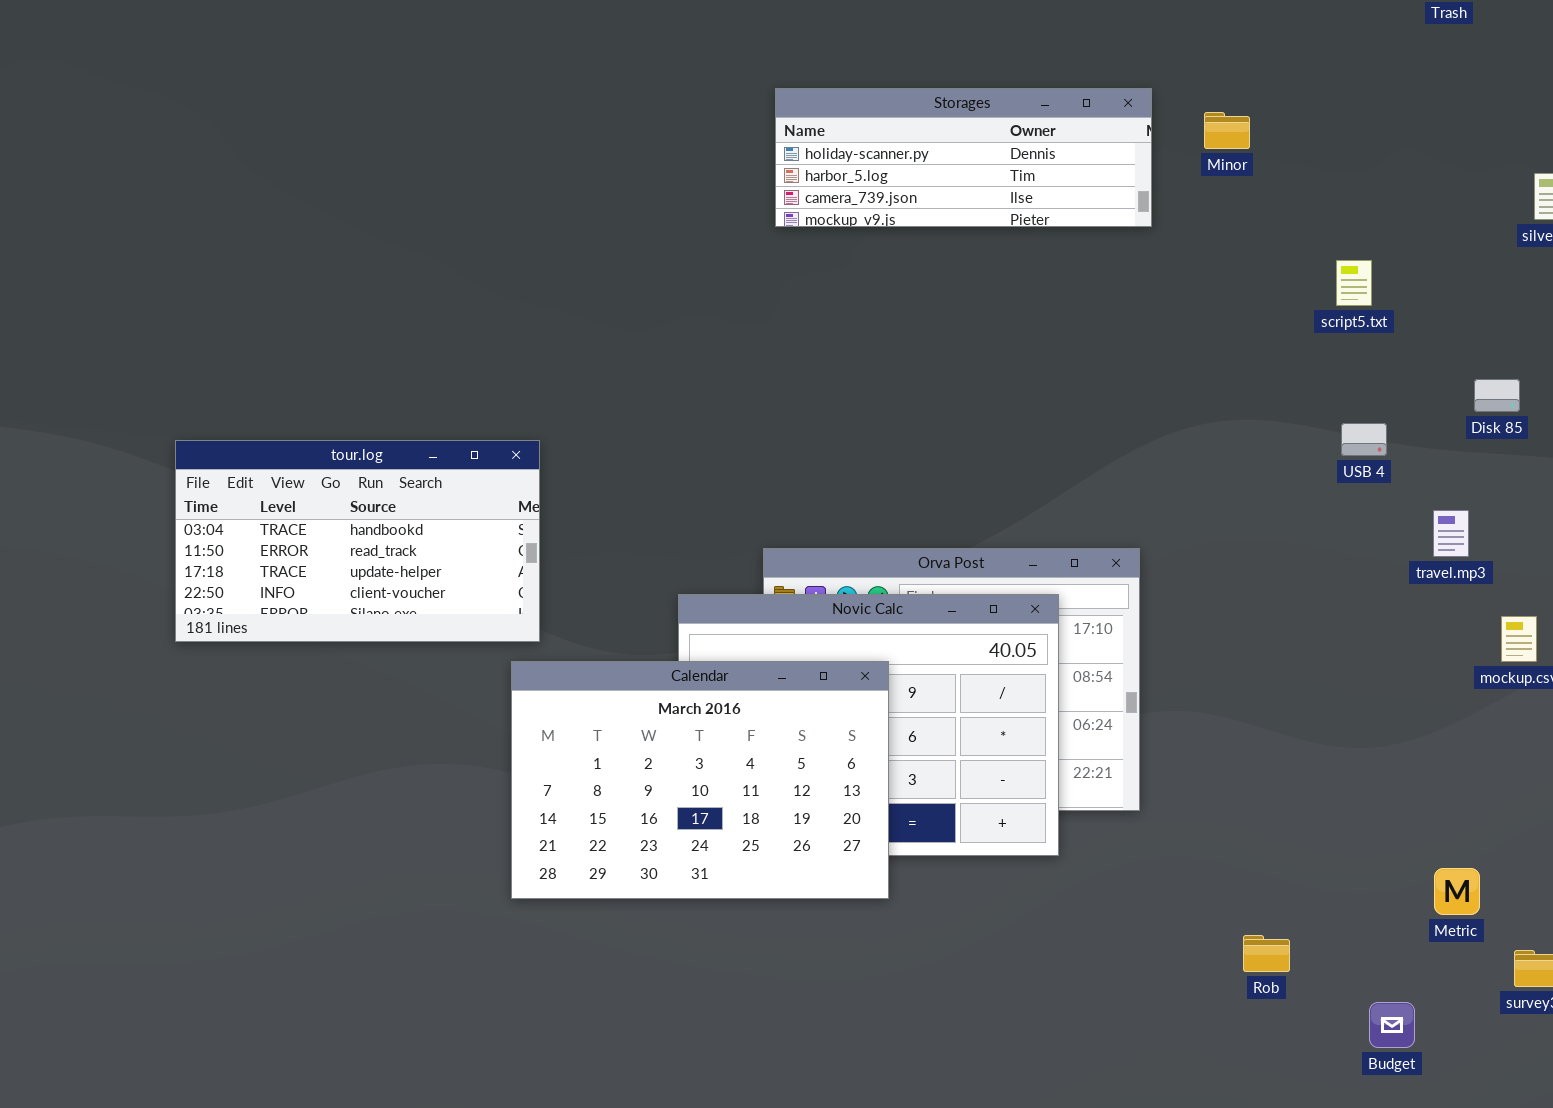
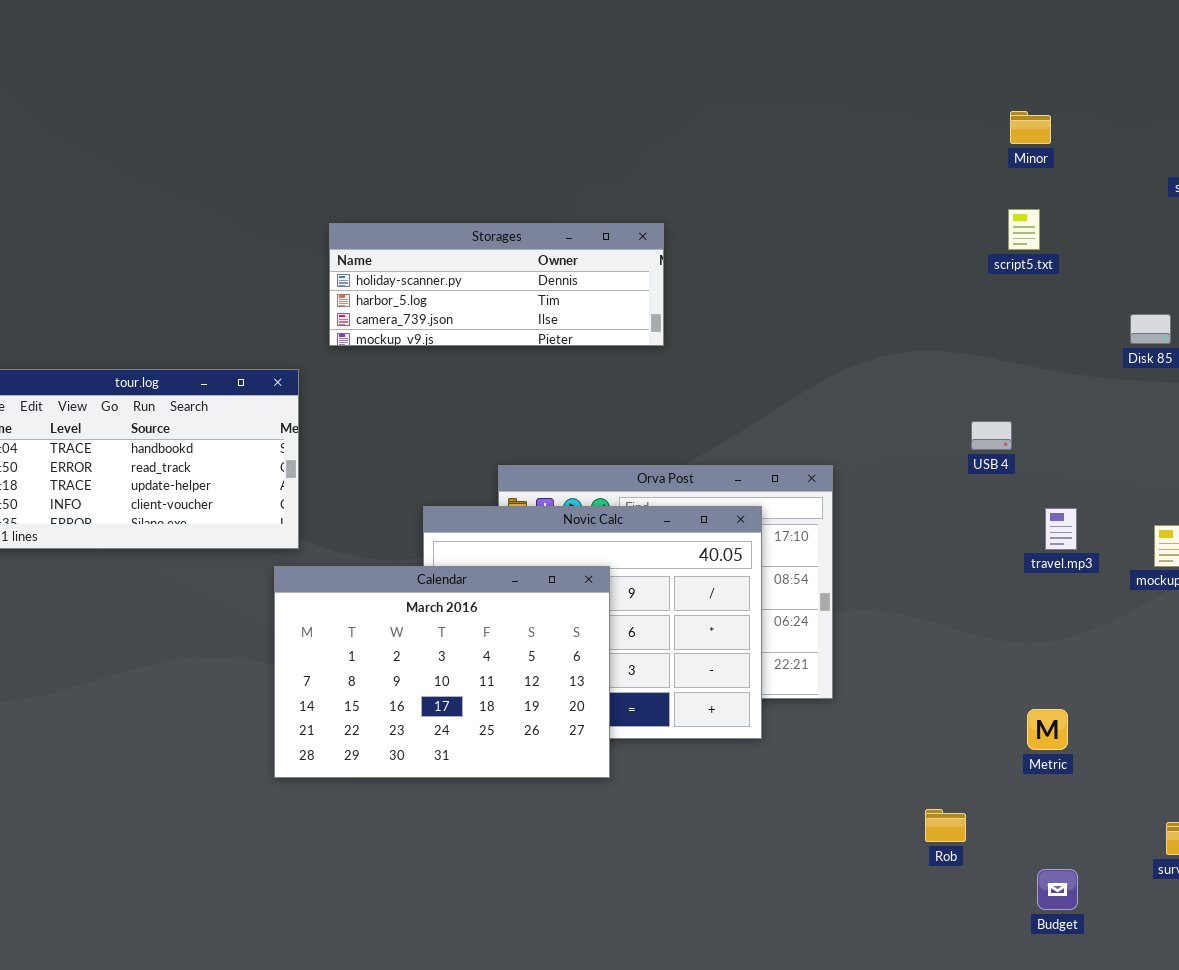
Storages: [775,88,1152,227] -> [329,223,664,346], moved
Minor: [1204,112,1250,149] -> [1010,111,1051,144], moved
USB 4: [1341,423,1387,456] -> [971,421,1012,450], moved
travel.mp3: [1433,510,1469,557] -> [1045,508,1077,550], moved
Metric: [1434,868,1480,915] -> [1027,709,1068,750], moved

